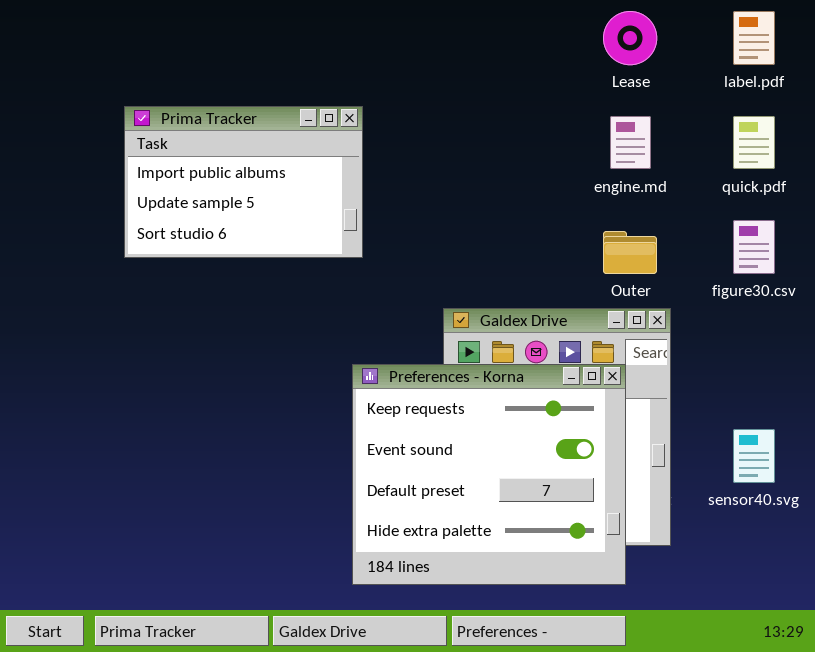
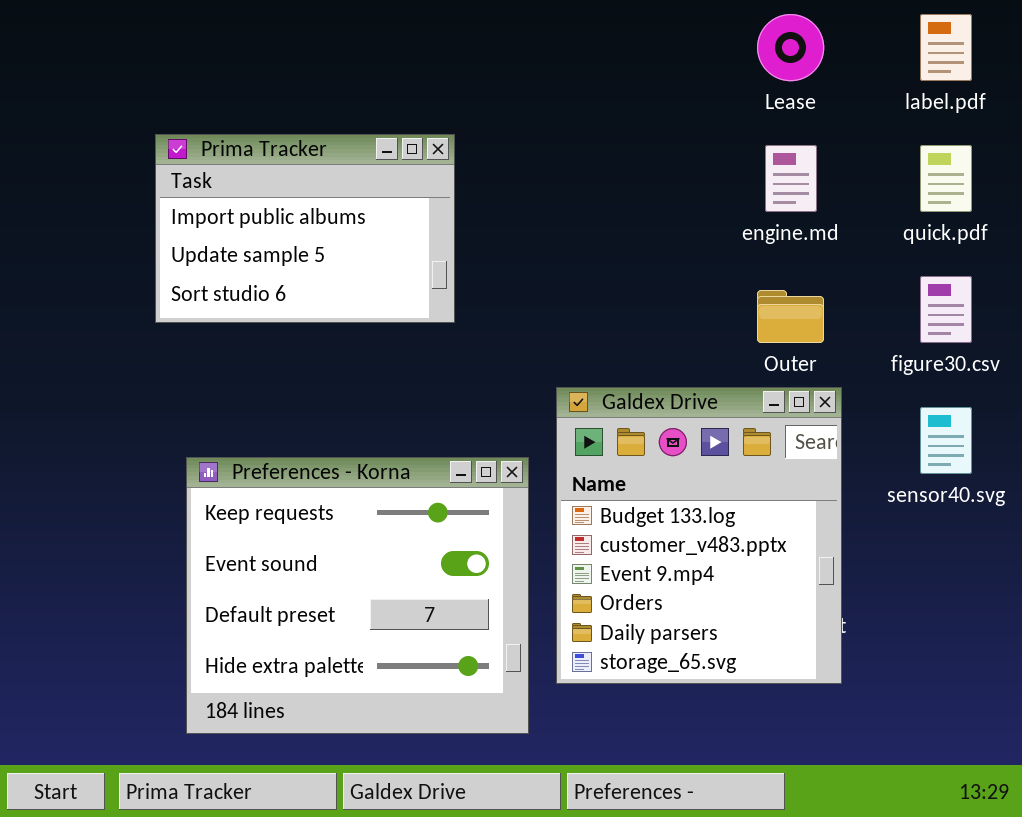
Preferences - Korna: [352,364,626,585] -> [186,457,529,734], moved
sensor40.svg: [733,429,775,483] -> [920,407,972,474], moved

